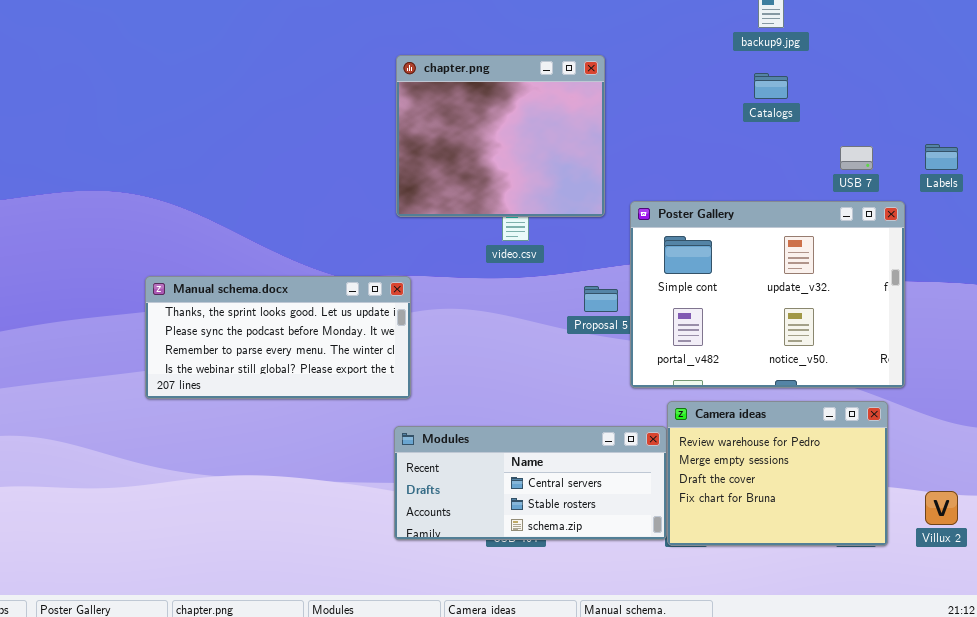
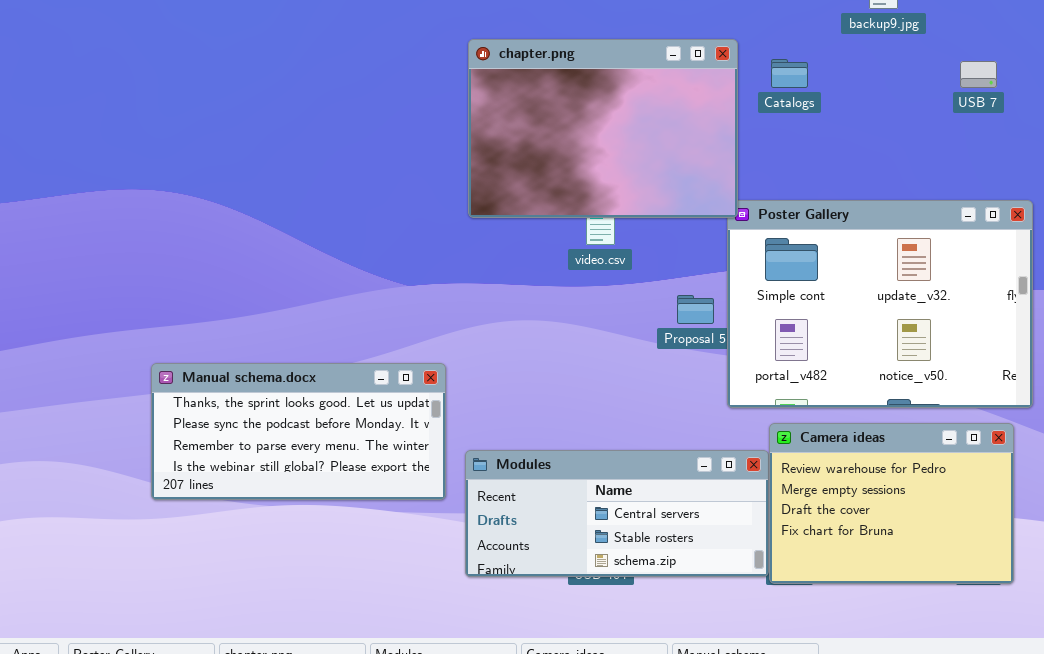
chapter.png: [396,55,605,217] -> [468,39,738,218], resized
Catalogs: [754,73,788,99] -> [771,59,808,88], moved
USB 7: [840,146,873,170] -> [960,61,997,88], moved
Manual schema.docx: [145,276,411,399] -> [151,363,446,500], moved

